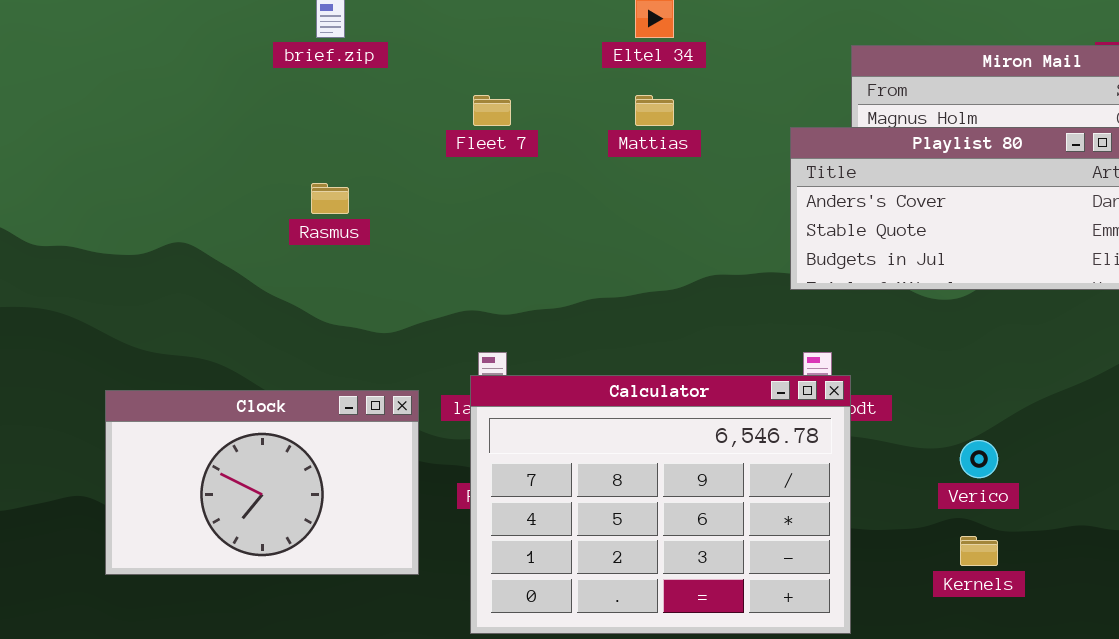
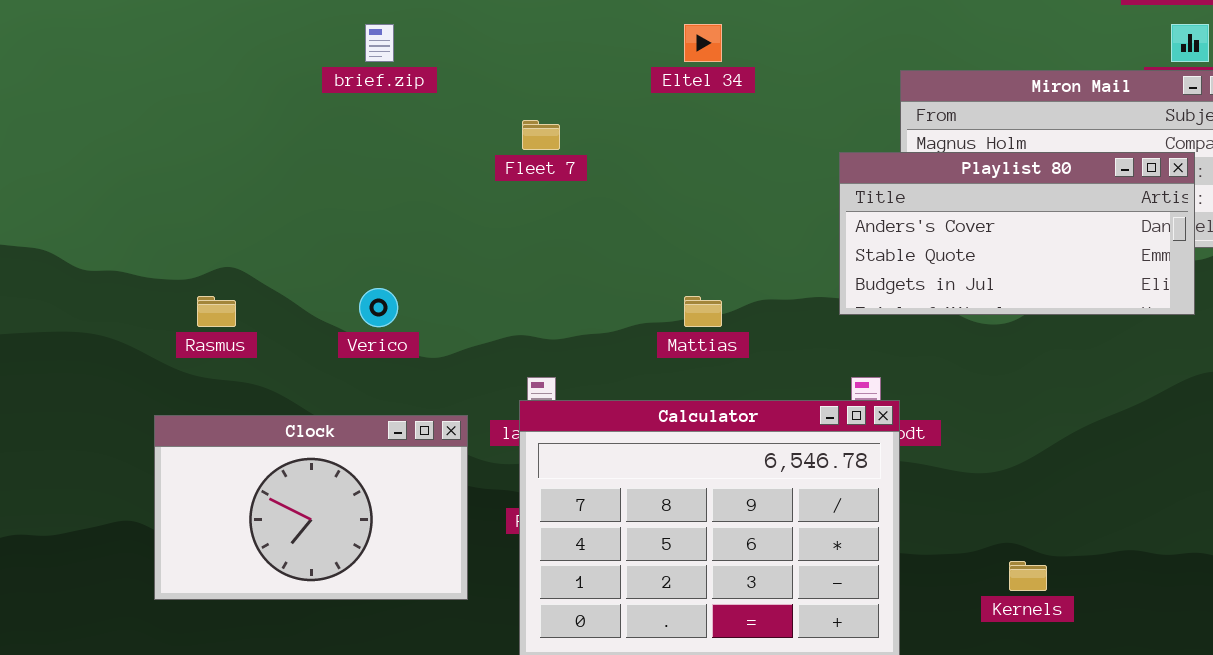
Mattias: [635,95,674,126] -> [684,296,722,327], moved
Rasmus: [311,183,349,214] -> [197,296,236,327], moved
Verico: [960,440,998,478] -> [359,288,398,327], moved

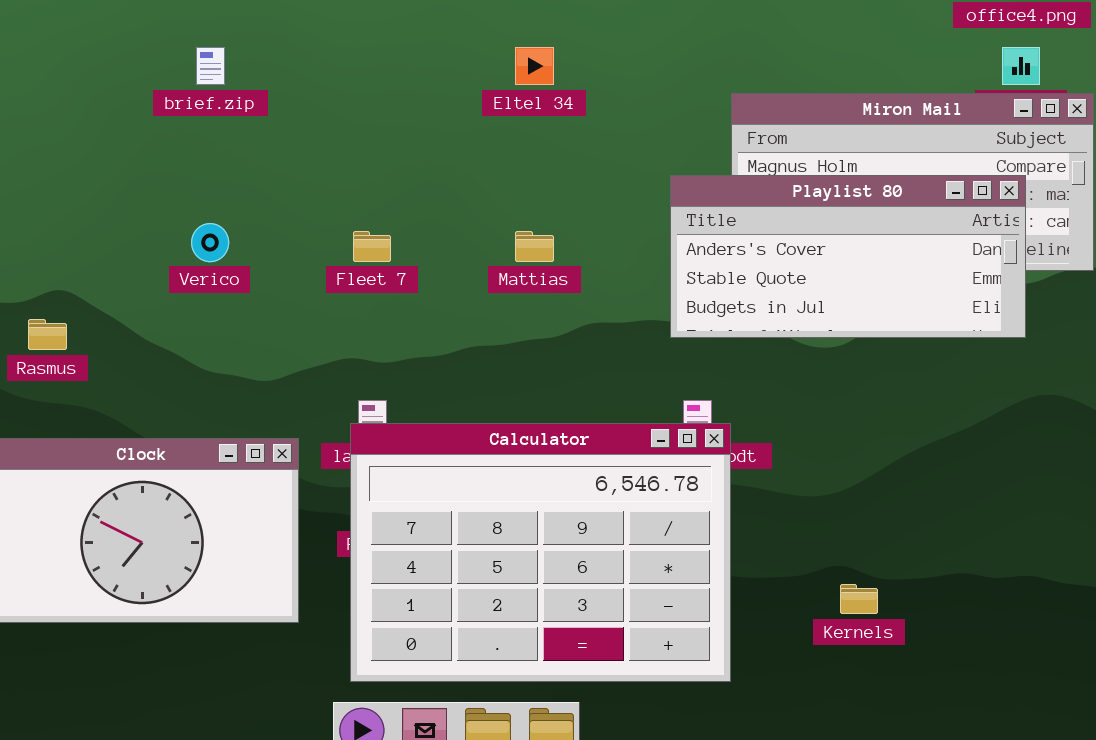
Fleet 7: [522,120,560,150] -> [353,231,391,262], moved
Verico: [359,288,398,327] -> [191,223,229,262], moved
Mattias: [684,296,722,327] -> [515,231,554,262], moved

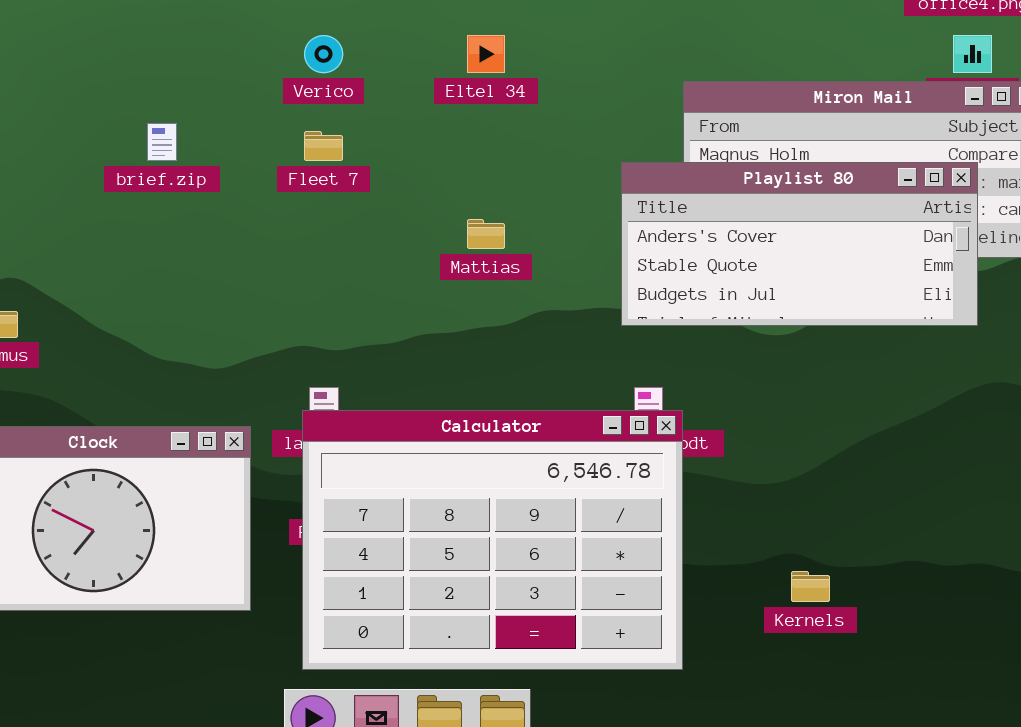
brief.zip: [196,47,225,85] -> [147,123,177,161], moved
Verico: [191,223,229,262] -> [304,35,343,73], moved
Fleet 7: [353,231,391,262] -> [304,131,343,161], moved

